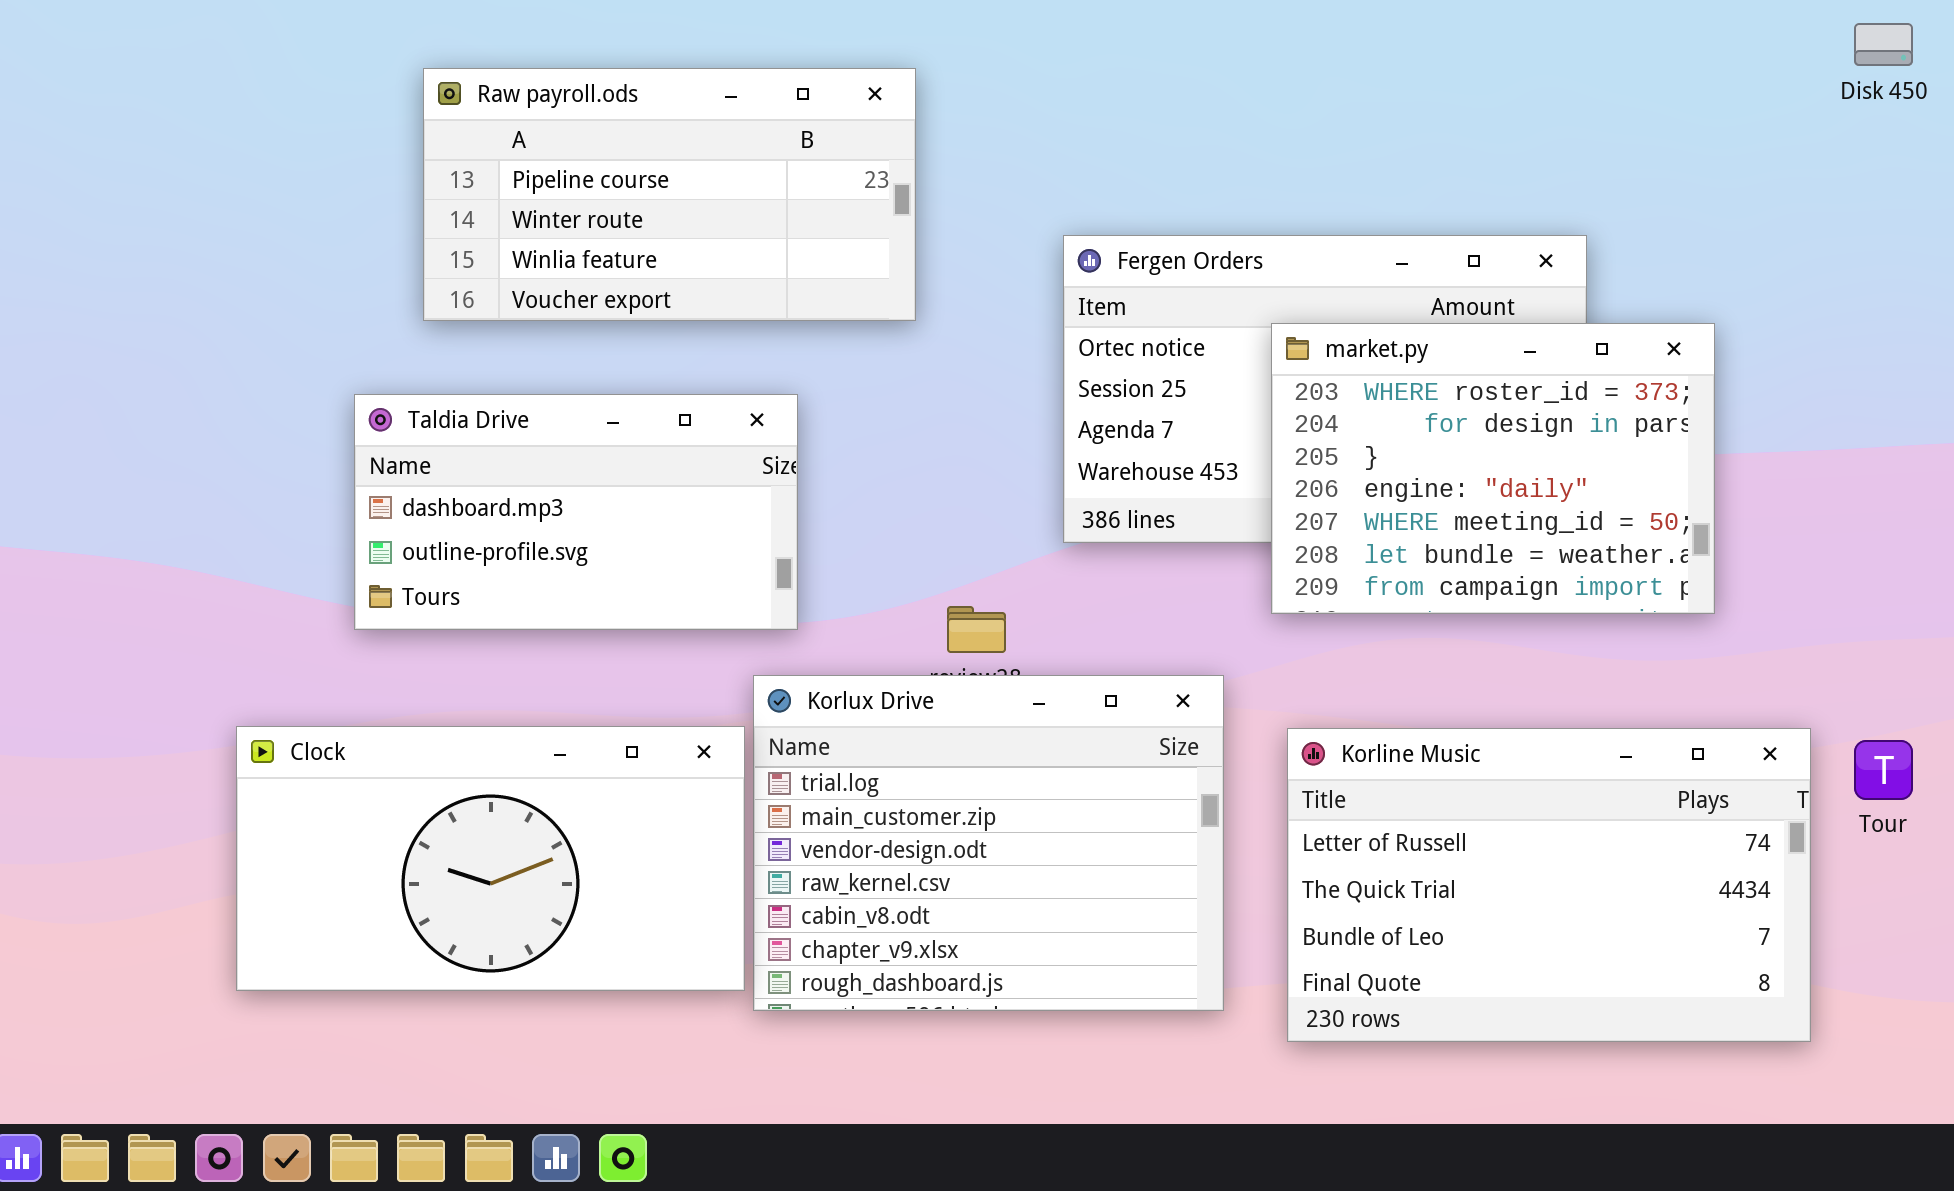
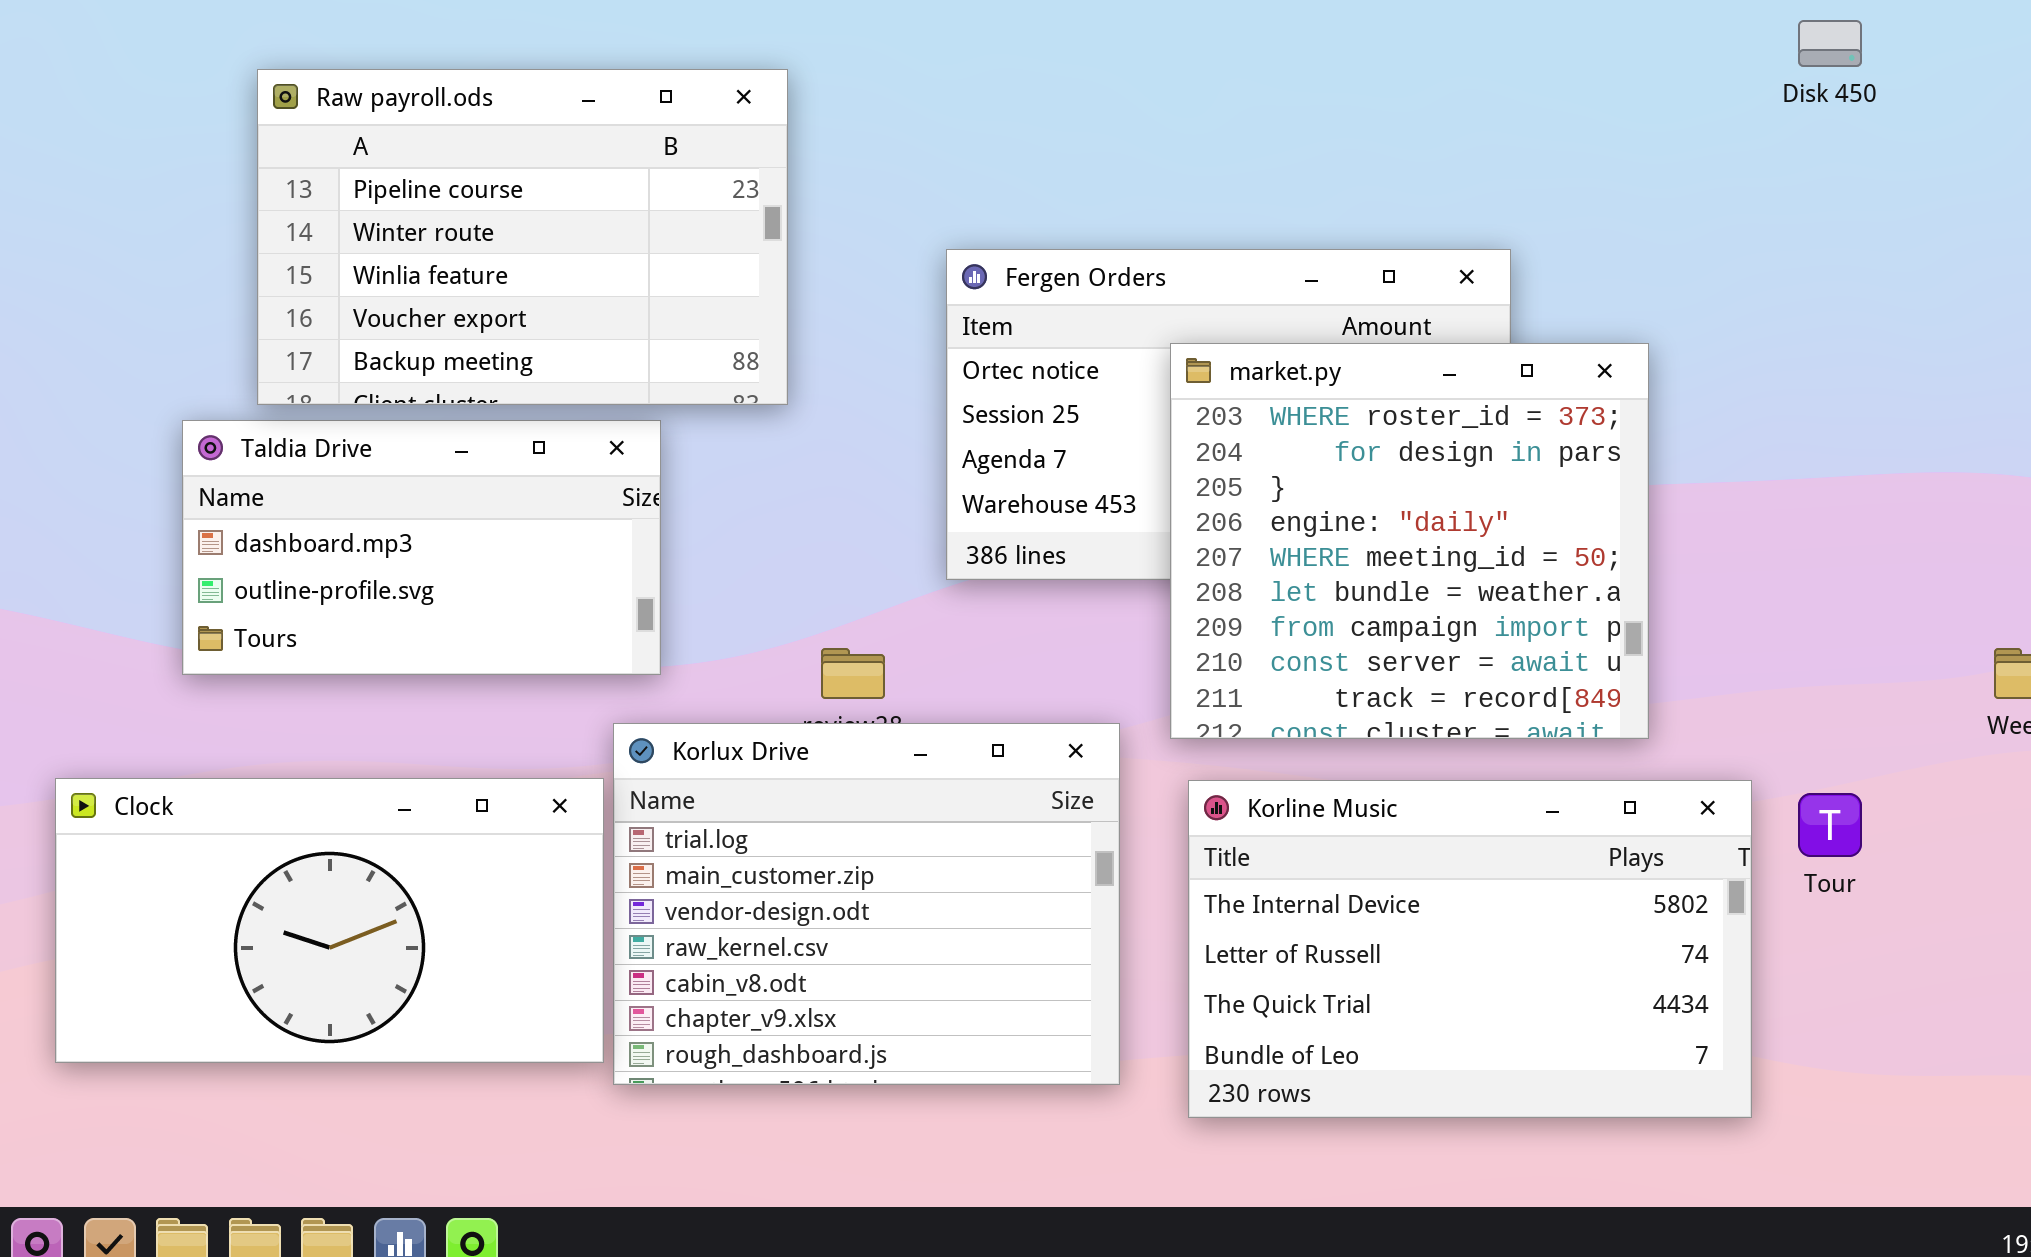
Raw payroll.ods: [423,68,916,321] -> [257,69,788,405], resized
market.py: [1271,323,1715,614] -> [1170,343,1649,739], resized
Korline Music: [1287,728,1811,1042] -> [1188,780,1752,1118], scrolled up 1 row

